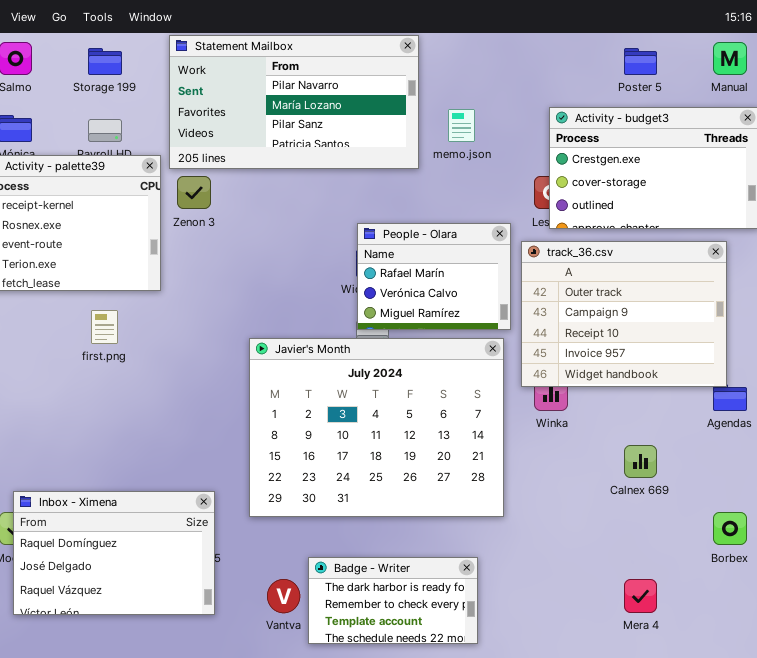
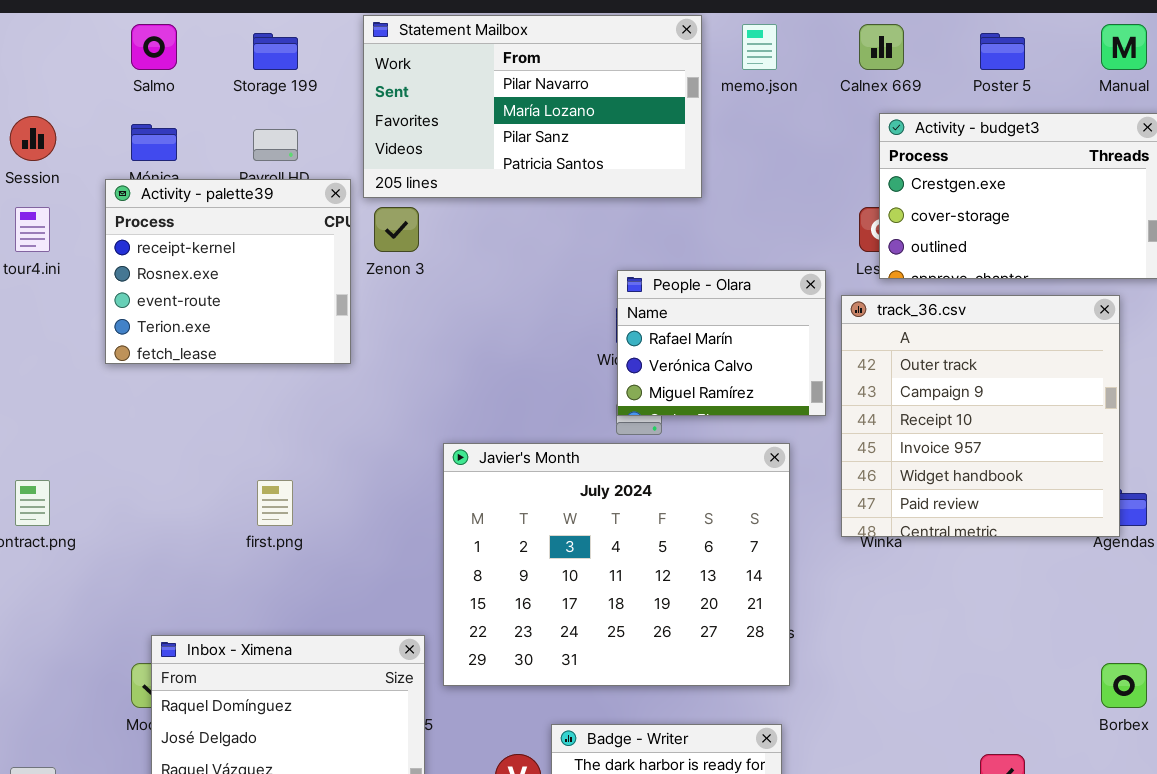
memo.json: [448,109,475,142] -> [742,24,777,70], moved
track_36.csv: [521,241,727,387] -> [841,295,1120,537], resized
first.png: [91,310,118,344] -> [257,480,293,526], moved
Javier's Month: [249,338,504,517] -> [443,443,790,686], moved
Calnex 669: [624,445,657,478] -> [859,24,904,70], moved

